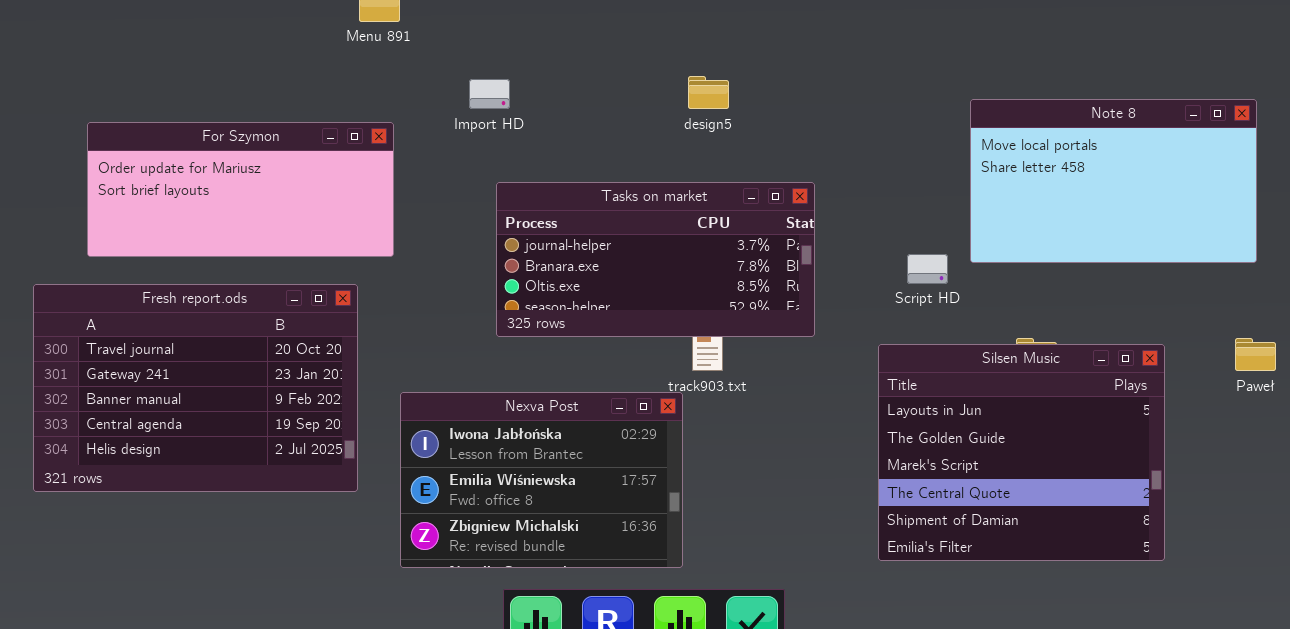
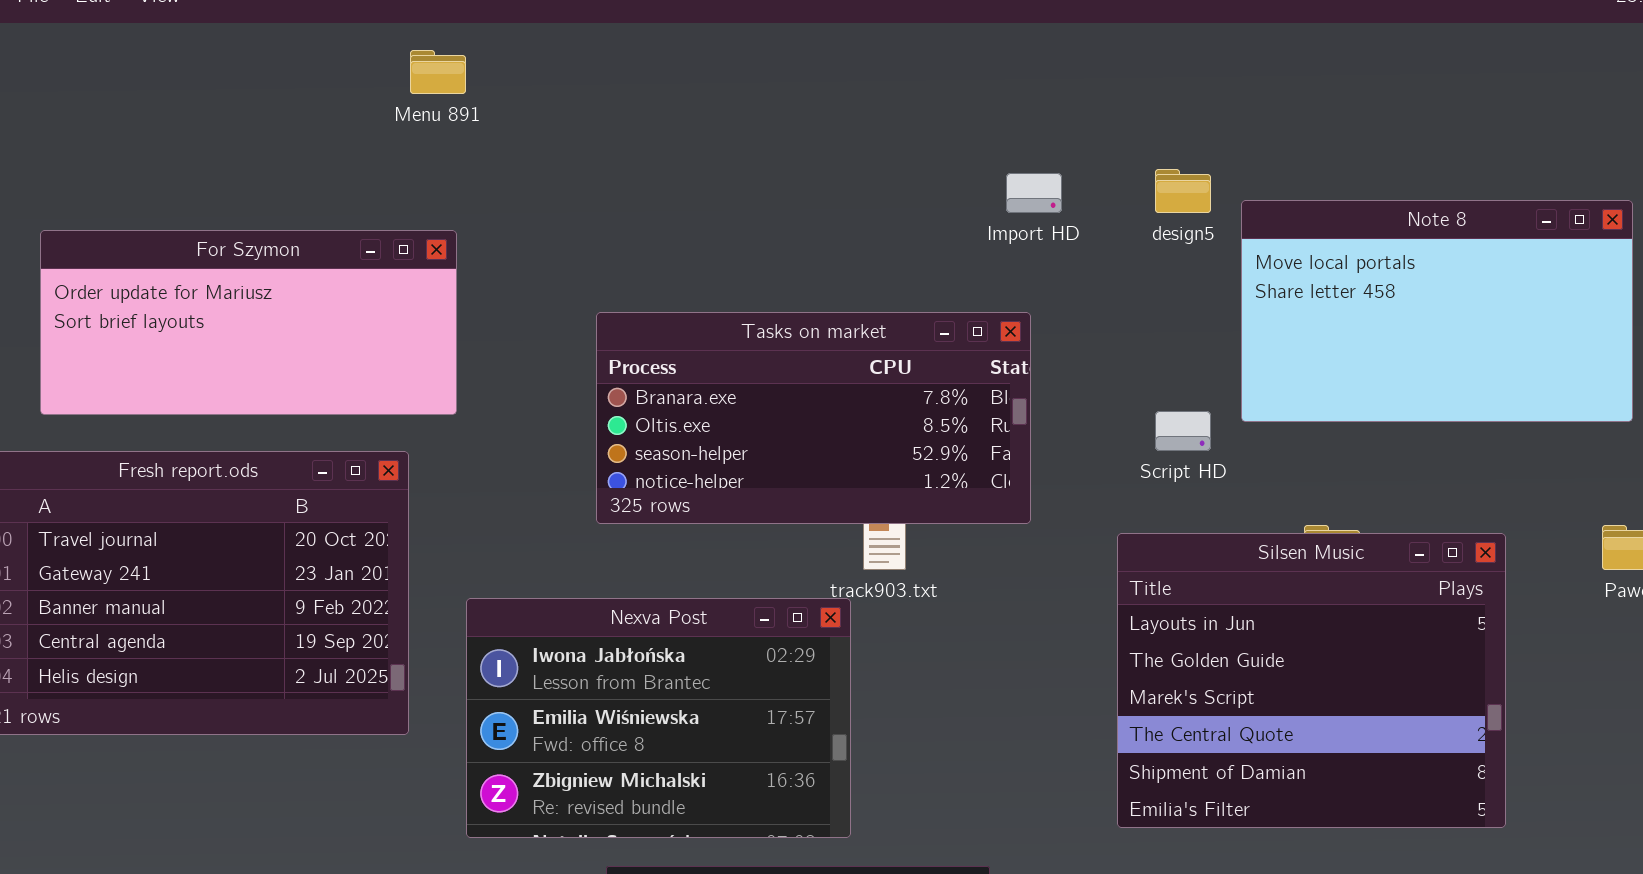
design5: [688,76,729,109] -> [1155,169,1211,213], moved
Import HD: [469,79,510,109] -> [1006,173,1062,213], moved
Tasks on market: [496,182,815,337] -> [596,312,1031,524], scrolled down 1 row

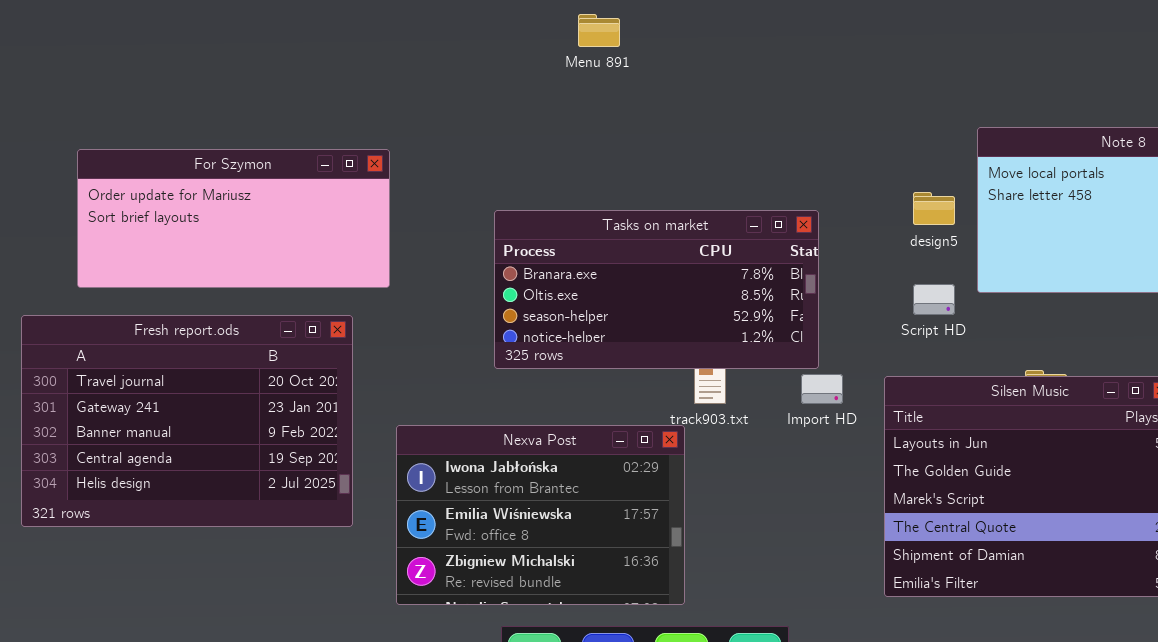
Menu 891: [410,50,466,94] -> [578,14,620,47], moved
design5: [1155,169,1211,213] -> [913,192,955,225], moved
Import HD: [1006,173,1062,213] -> [801,374,843,404], moved

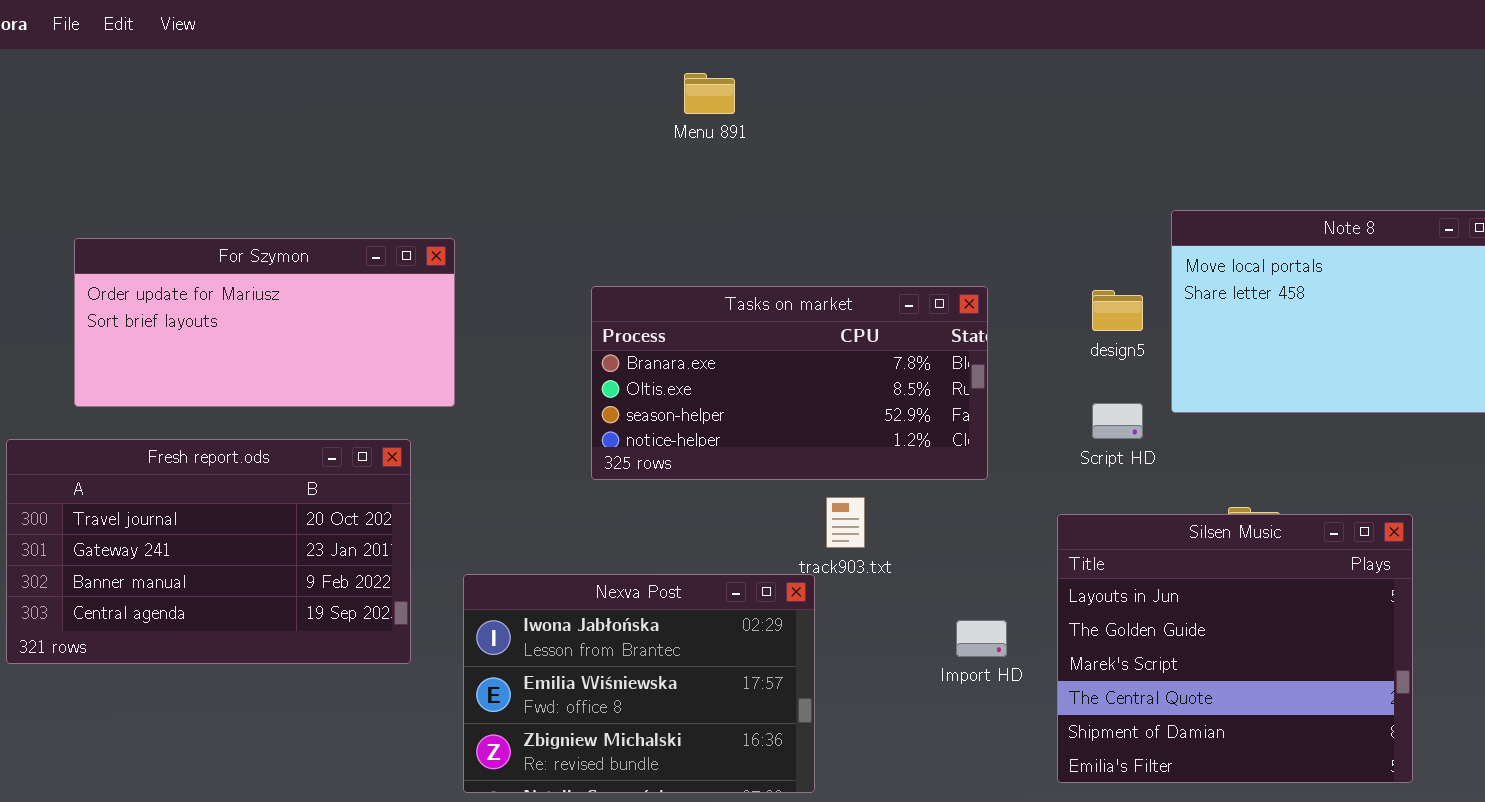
Tasks on market: [494,210,819,369] -> [591,286,988,480], moved
Fresh report.ods: [21,315,353,527] -> [6,439,411,664], resized
Import HD: [801,374,843,404] -> [956,620,1007,657], moved

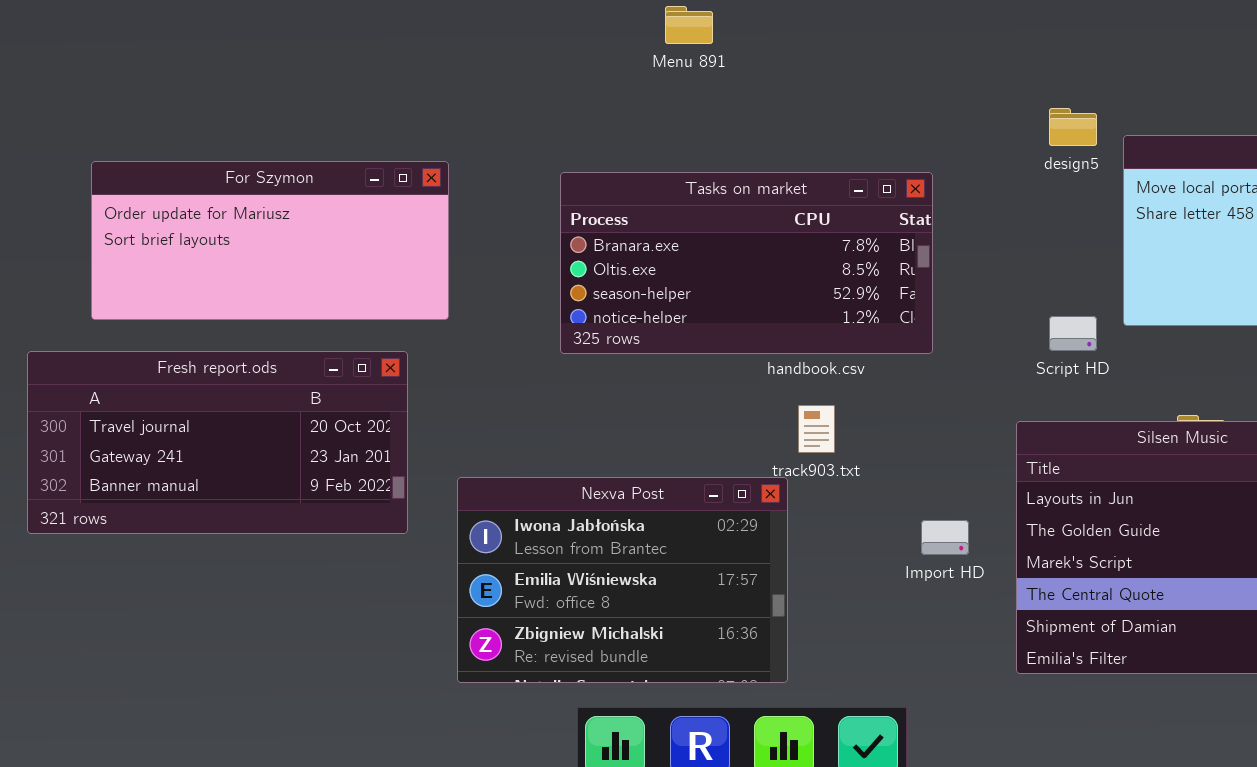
Tasks on market: [591,286,988,480] -> [560,172,933,354], moved
design5: [1092,290,1143,331] -> [1049,108,1097,146], moved
Fresh report.ods: [6,439,411,664] -> [27,351,408,534], resized

